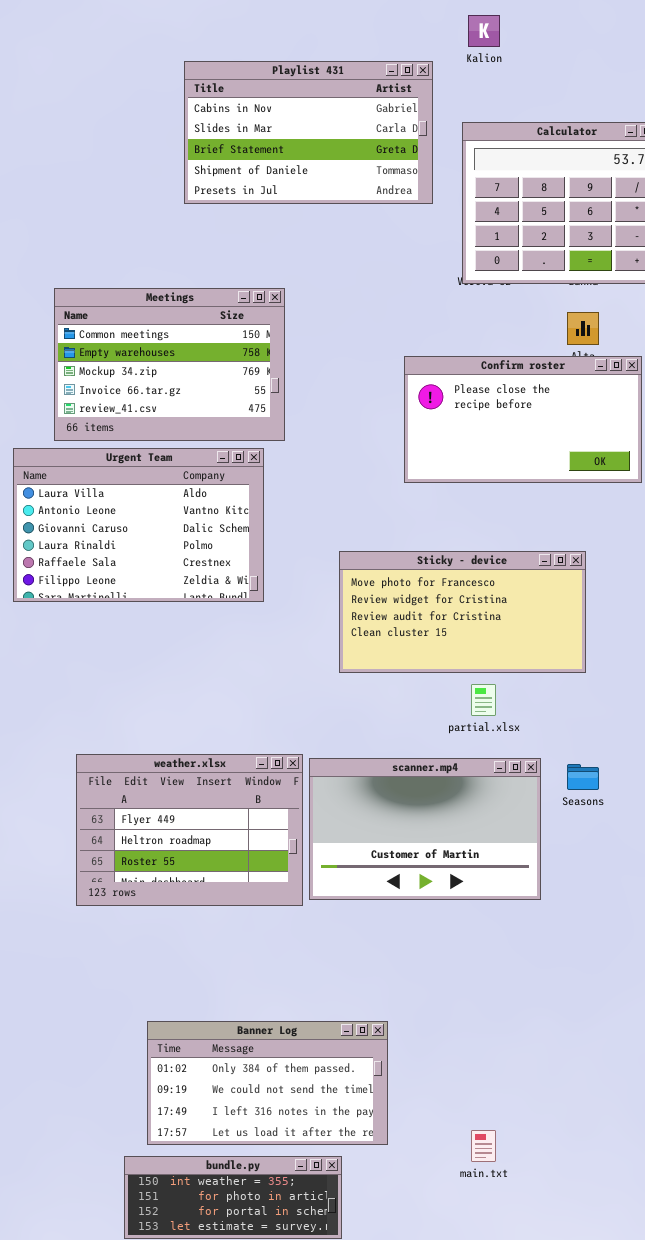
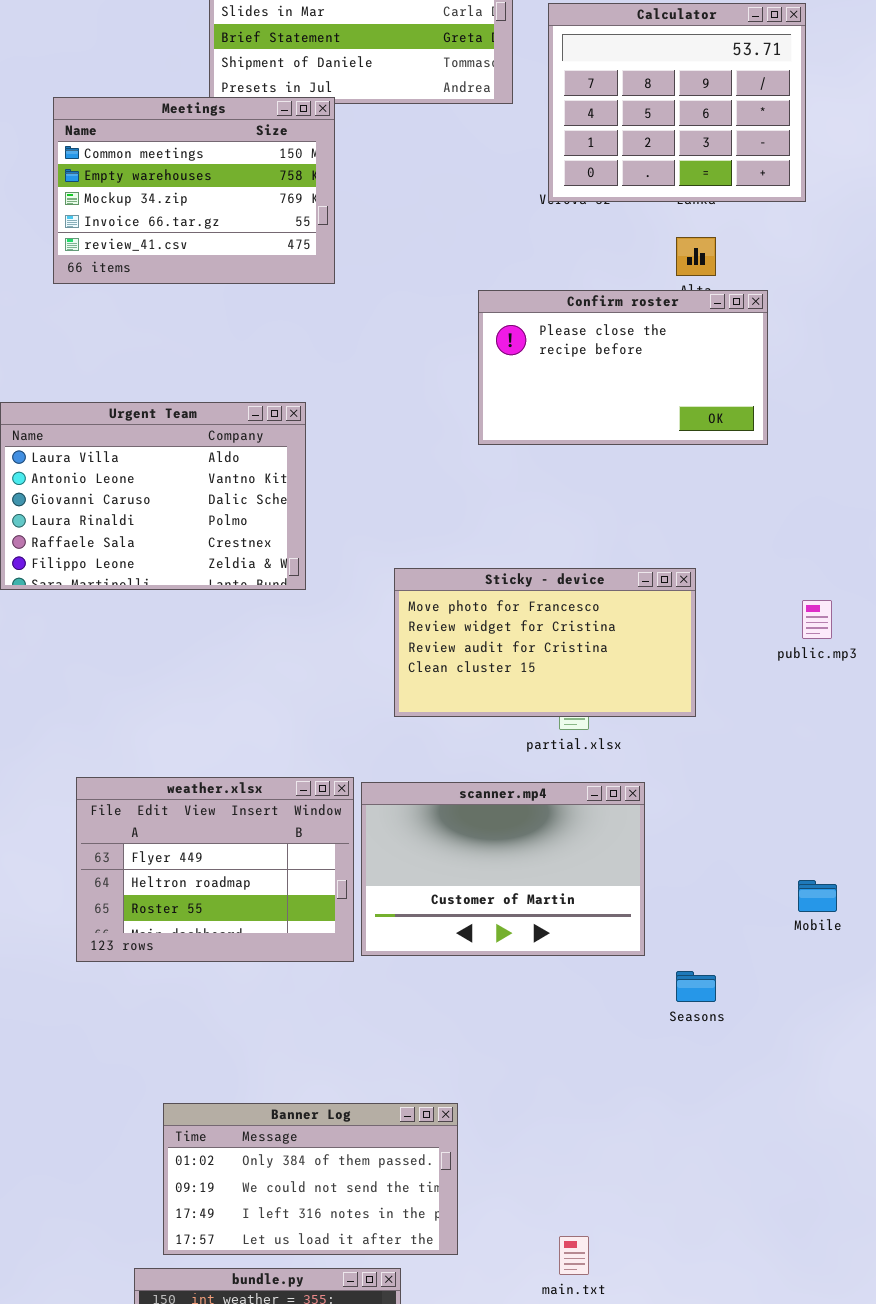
Meetings: [54,288,285,441] -> [53,97,335,284], moved
Sticky - device: [339,551,586,673] -> [394,568,696,717], moved
Seasons: [567,764,599,790] -> [676,971,716,1002], moved

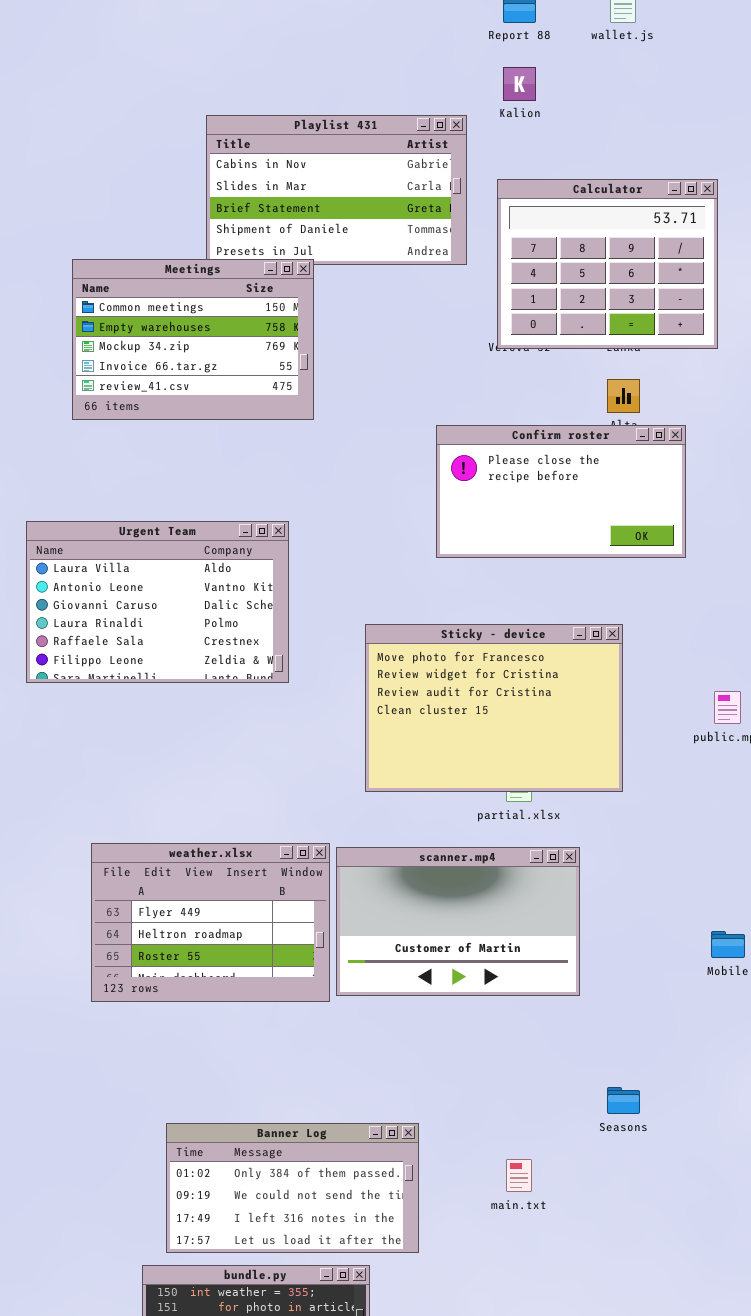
Sticky - device: [394,568,696,717] -> [365,624,623,792], resized
Seasons: [676,971,716,1002] -> [607,1087,640,1114], moved
main.txt: [559,1236,589,1275] -> [506,1159,532,1192], moved

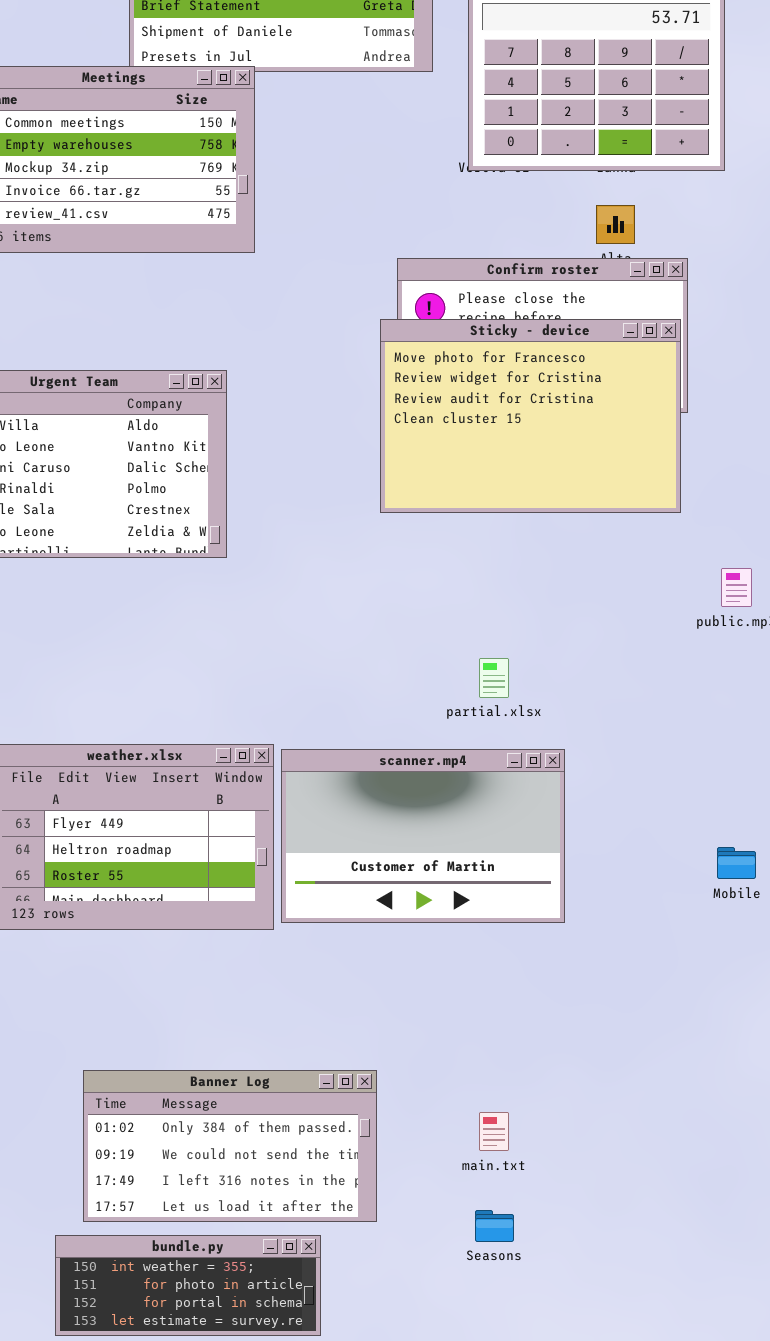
Sticky - device: [365,624,623,792] -> [380,319,681,513], moved
Seasons: [607,1087,640,1114] -> [475,1210,514,1242], moved

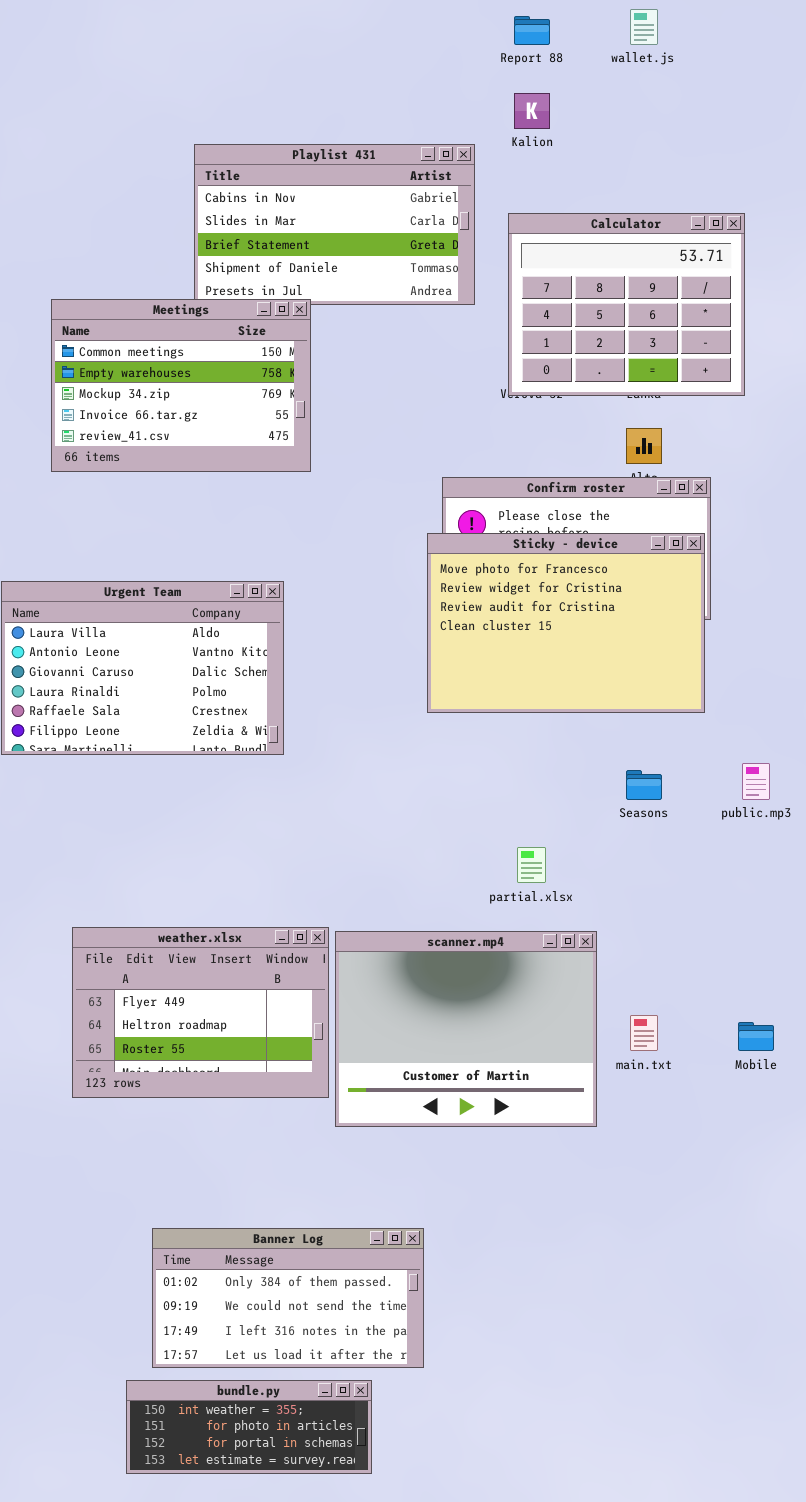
scanner.mp4: [281,749,565,923] -> [335,931,597,1127], resized
main.txt: [479,1112,509,1151] -> [630,1015,658,1051], moved
Seasons: [475,1210,514,1242] -> [626,770,662,800], moved

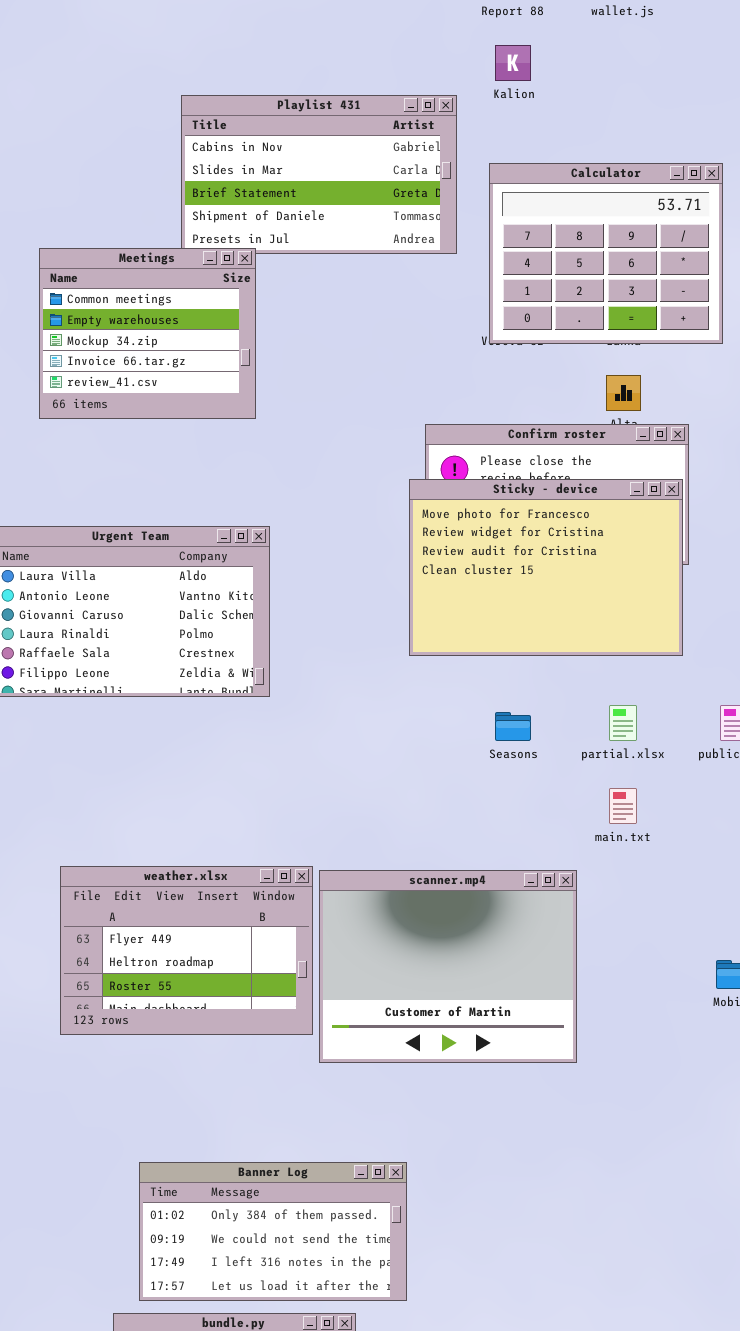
Meetings: [51,299,311,472] -> [39,248,256,419], resized
Seasons: [626,770,662,800] -> [495,712,531,741], moved
partial.xlsx: [517,847,546,883] -> [609,705,637,741], moved
main.txt: [630,1015,658,1051] -> [609,788,637,824], moved

